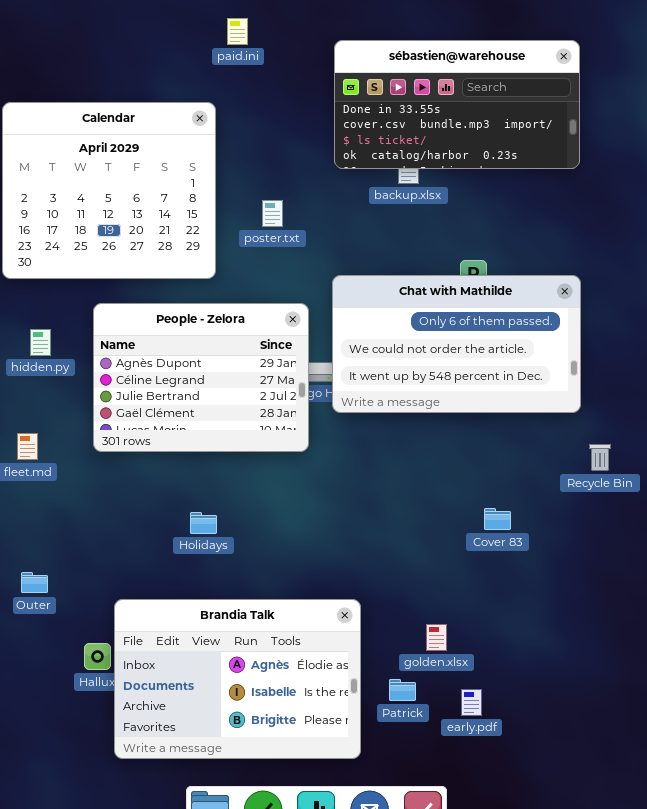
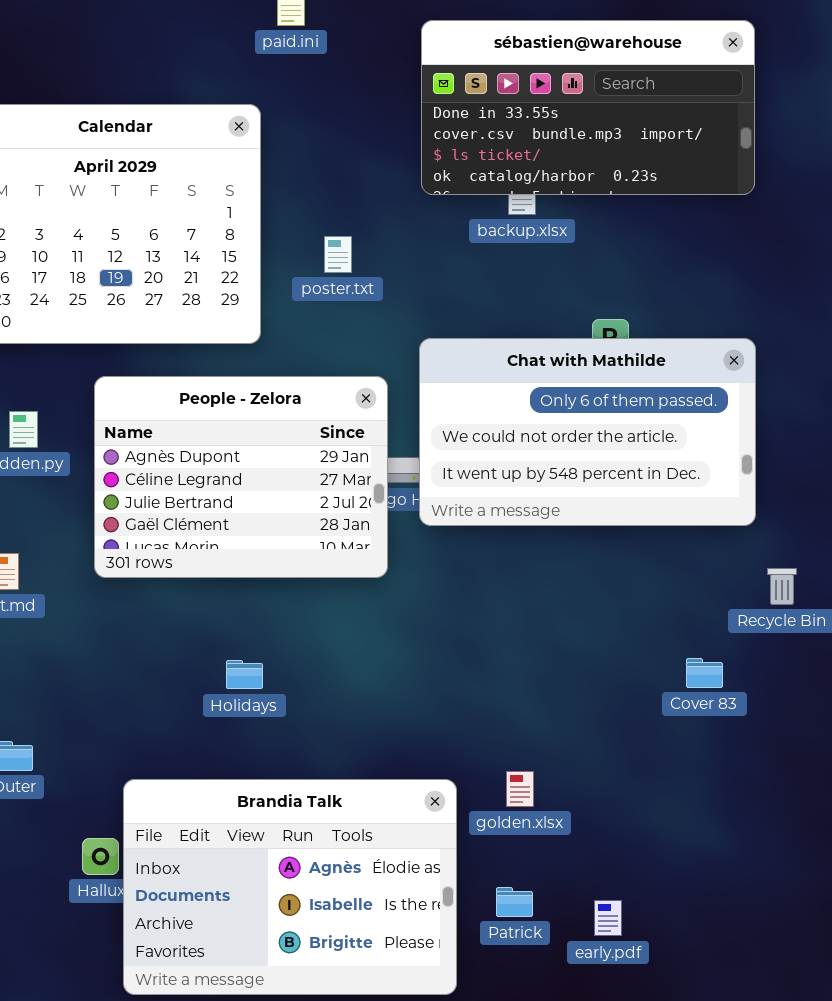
Cover 83: [484,508,511,530] -> [686,658,723,688], moved
golden.xlsx: [426,624,447,651] -> [506,771,534,807], moved

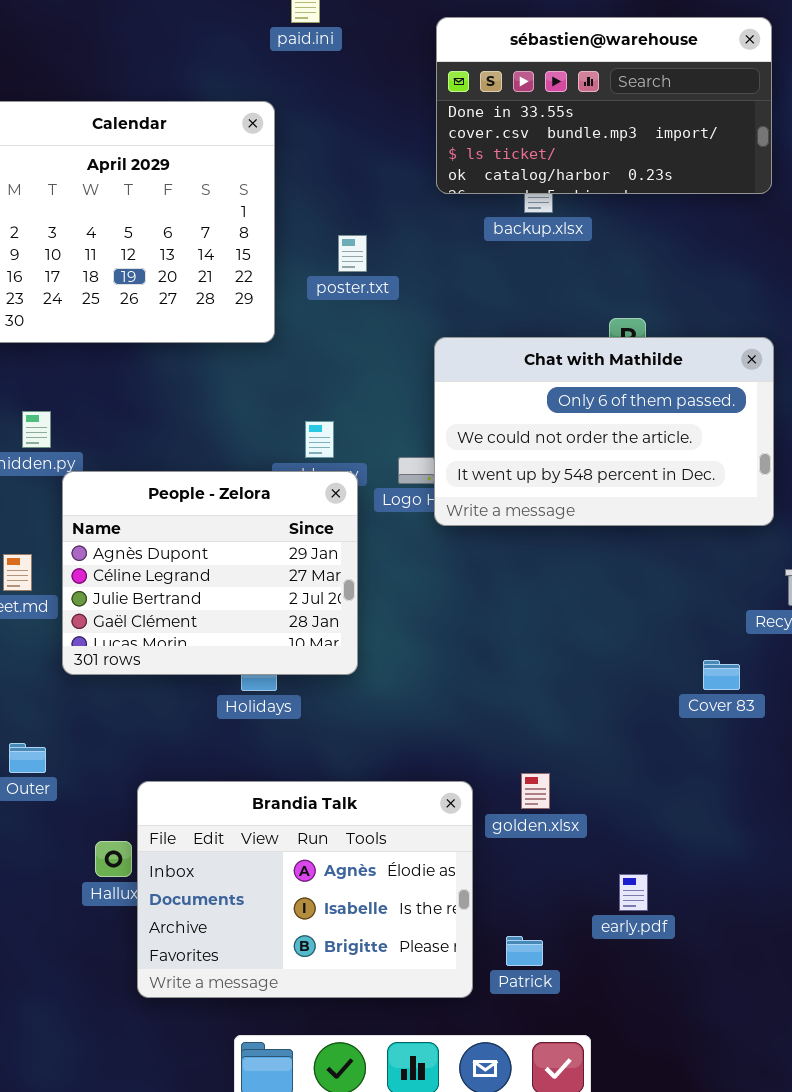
People - Zelora: [94,376,388,578] -> [62,471,358,675], moved
Patrick: [496,887,533,917] -> [506,936,543,966], moved
early.pdf: [594,900,622,936] -> [619,874,648,911], moved

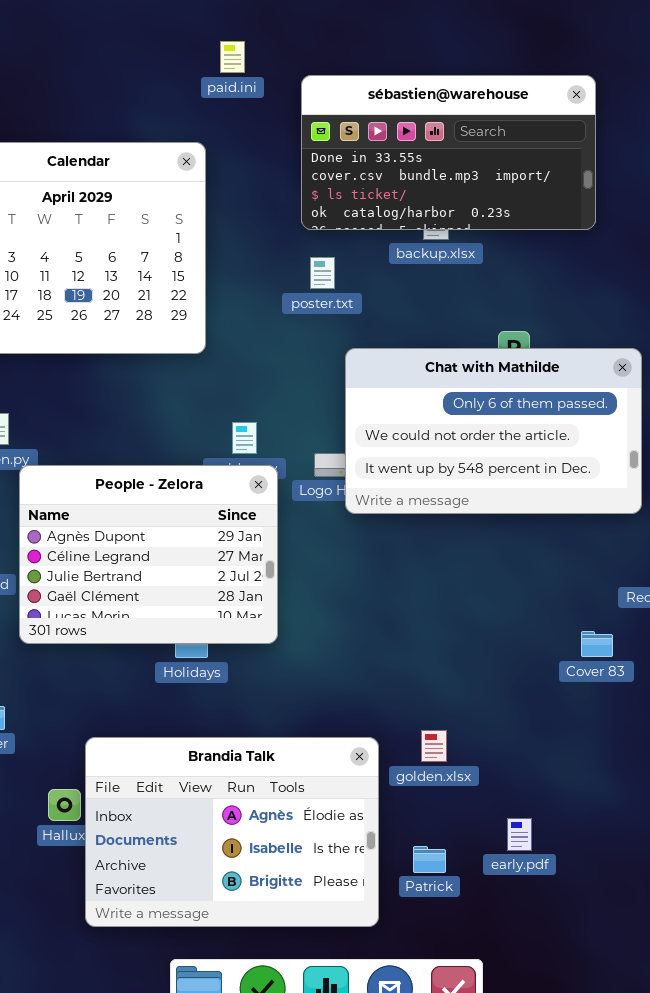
sébastien@warehouse: [436,17,772,194] -> [301,75,596,230], moved
poster.txt: [338,235,367,272] -> [310,257,335,289], moved
Patrick: [506,936,543,966] -> [413,846,446,873], moved

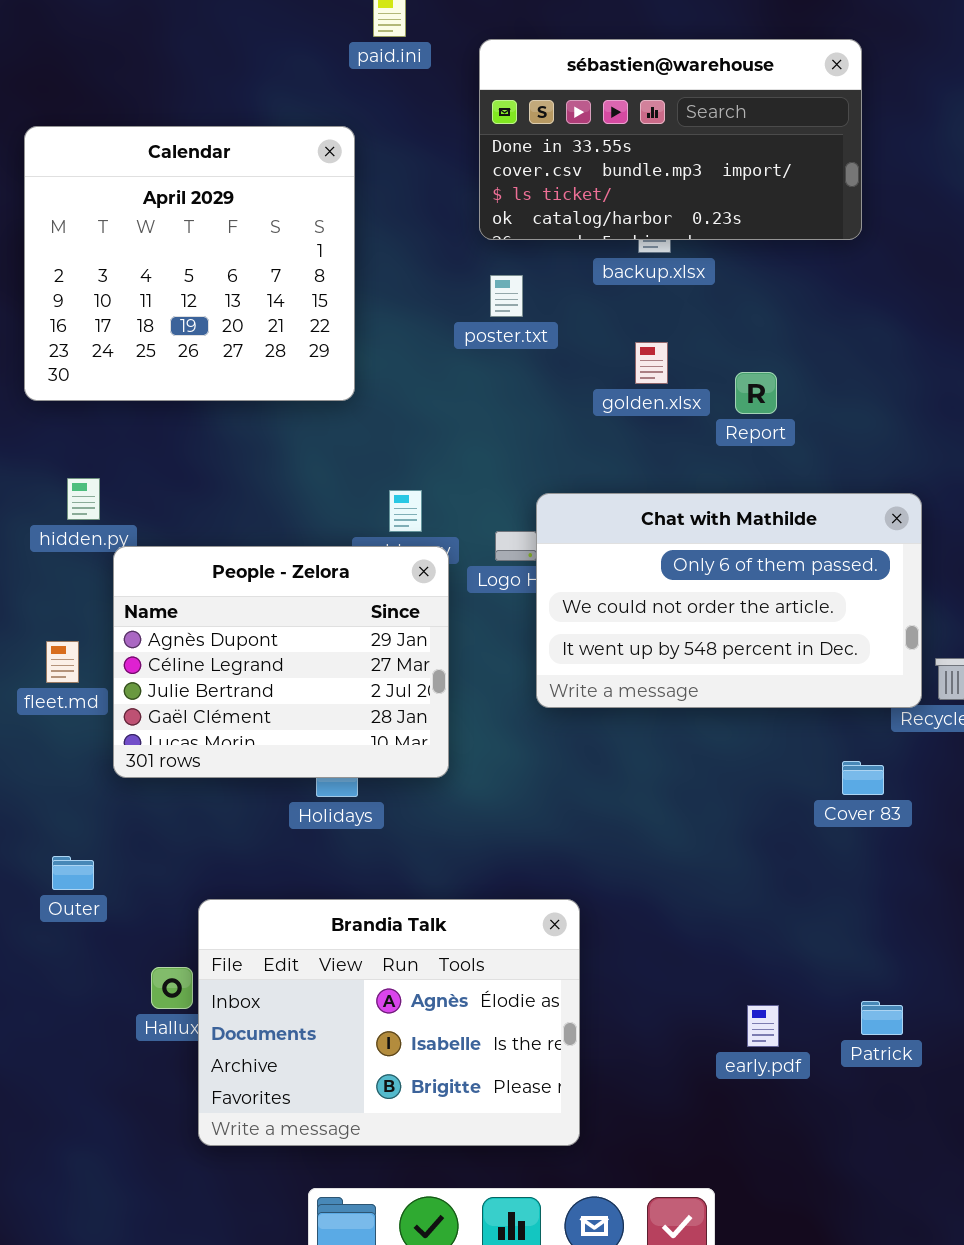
Chat with Mathilde: [345,348,642,514] -> [536,493,922,708], moved
golden.xlsx: [421,730,447,762] -> [635,342,668,384], moved
Patrick: [413,846,446,873] -> [861,1001,903,1035], moved

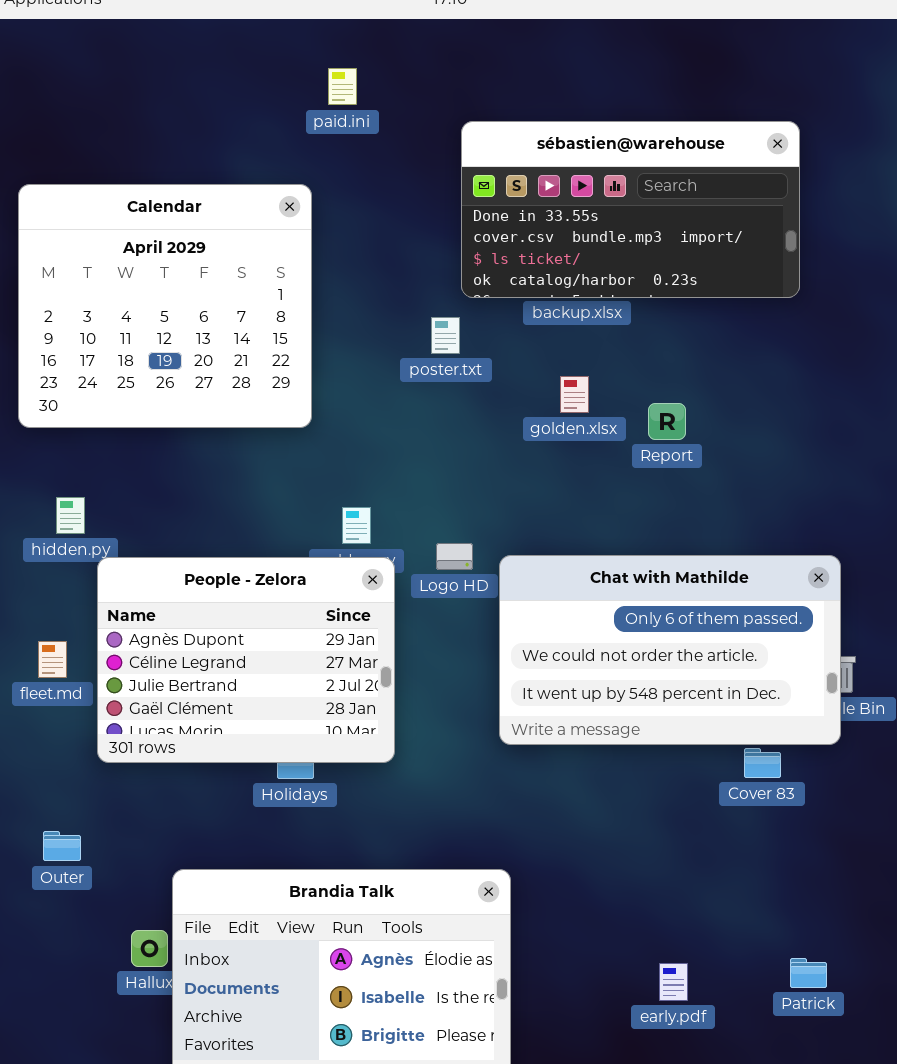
sébastien@warehouse: [479,39,862,240] -> [461,121,800,298], moved
Chat with Mathilde: [536,493,922,708] -> [499,555,841,745], moved
Patrick: [861,1001,903,1035] -> [790,958,827,988], moved

